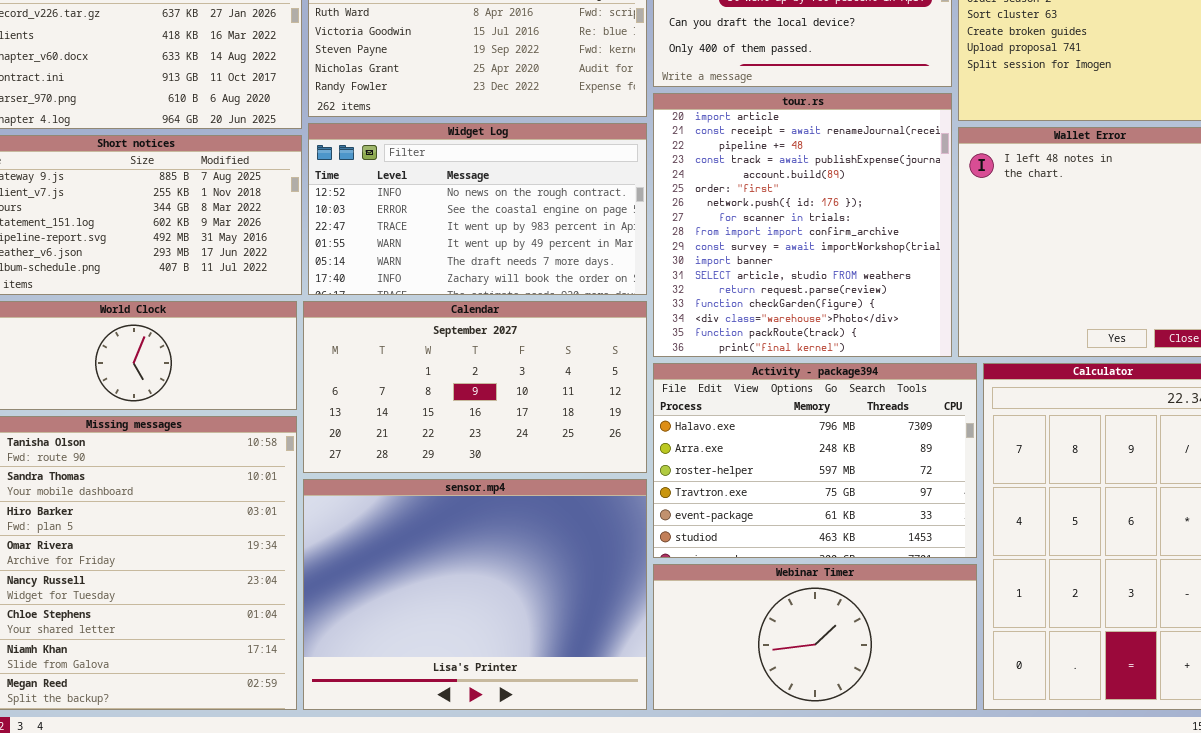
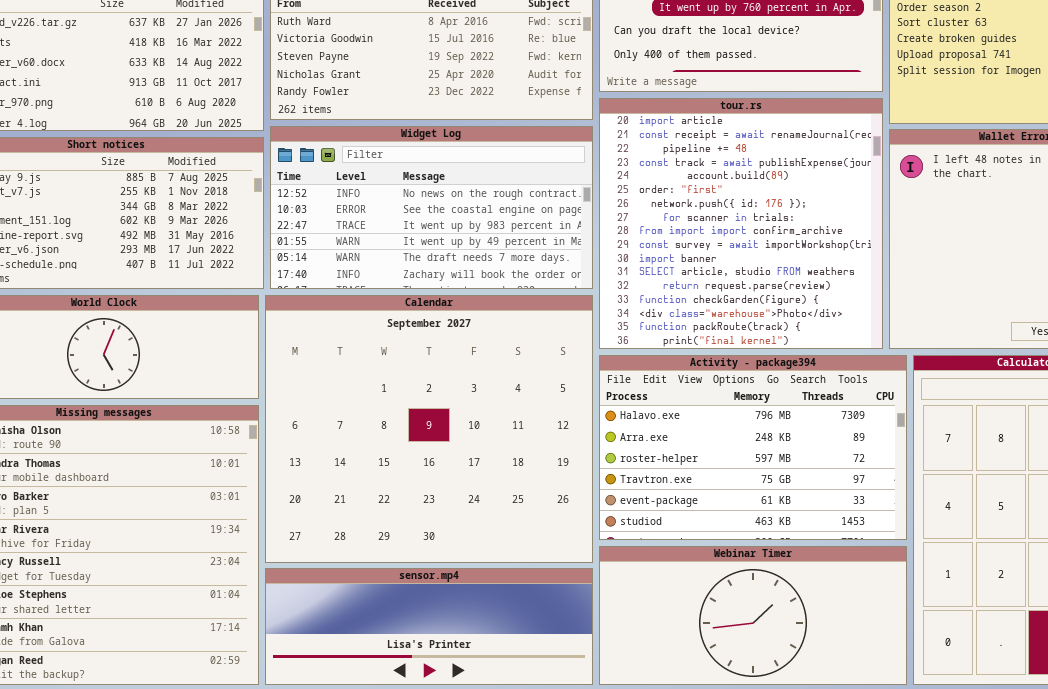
Calendar: [303,301,647,473] -> [265,295,593,563], resized
sensor.mp4: [303,479,647,710] -> [265,568,593,685], resized

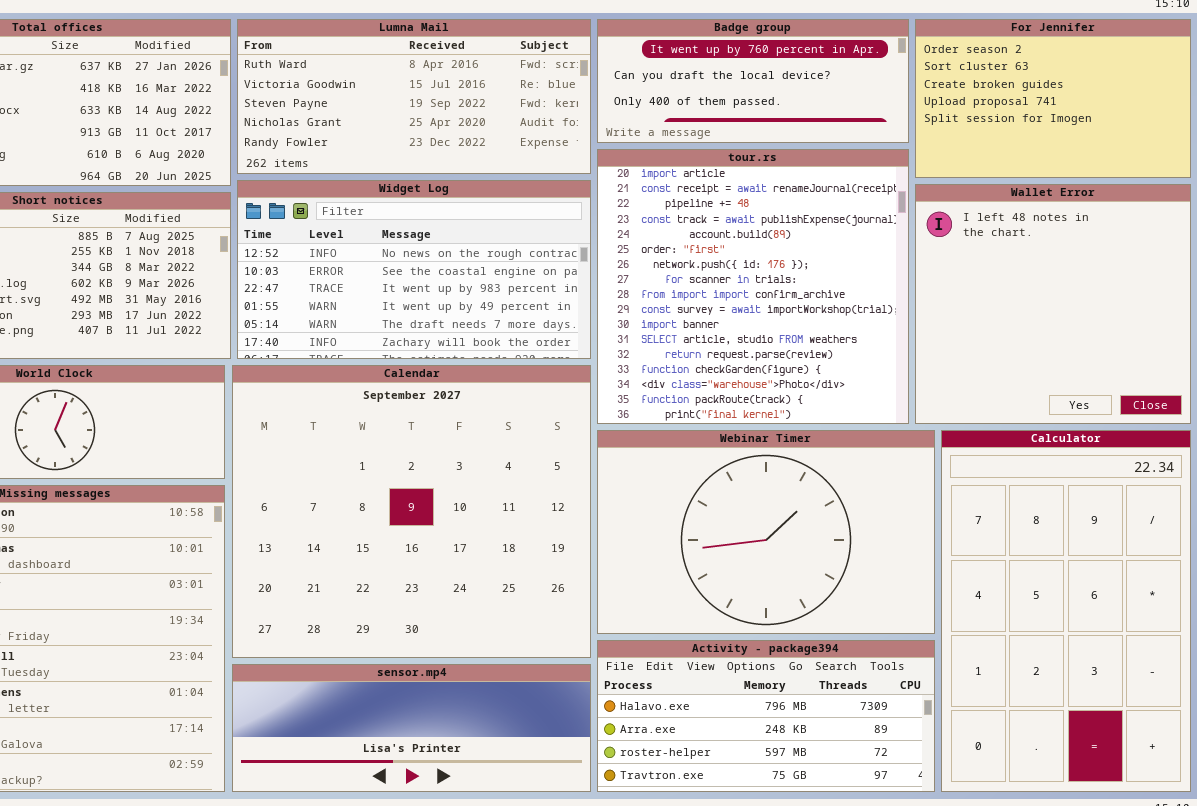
Activity - package394: [599,355,907,540] -> [597,640,935,792], moved, resized
Webinar Timer: [599,546,907,685] -> [597,430,935,634], moved, resized

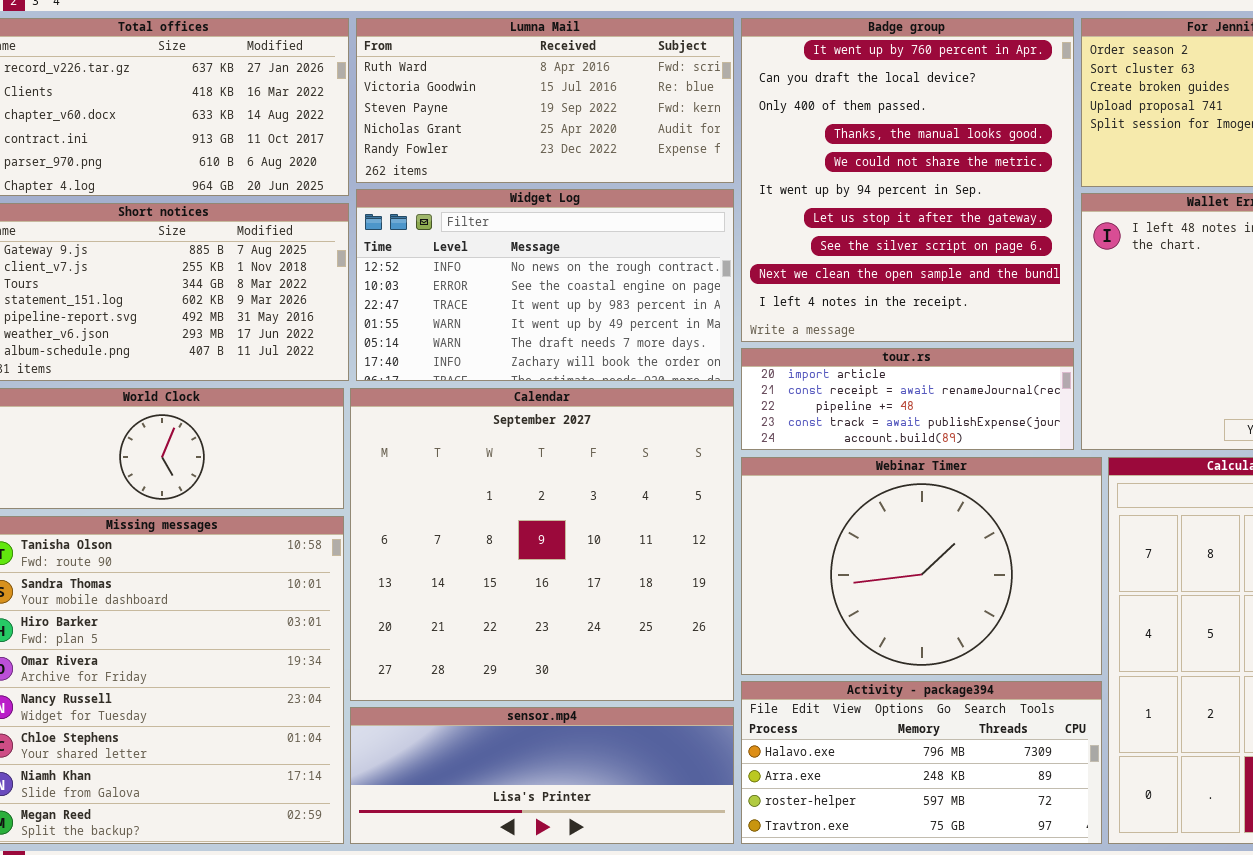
Badge group: [597,19,909,143] -> [741,18,1074,342], resized
tour.rs: [597,149,909,424] -> [741,348,1074,450], resized

